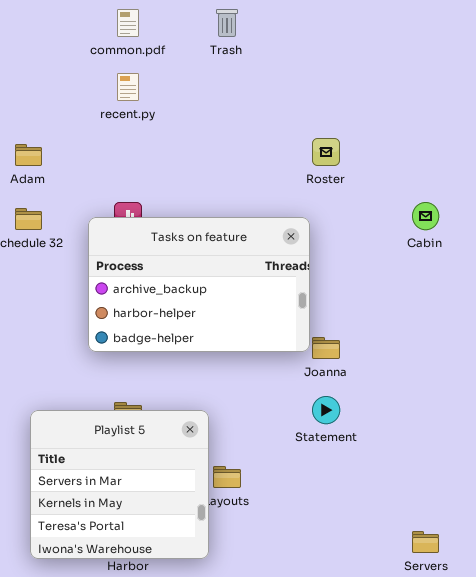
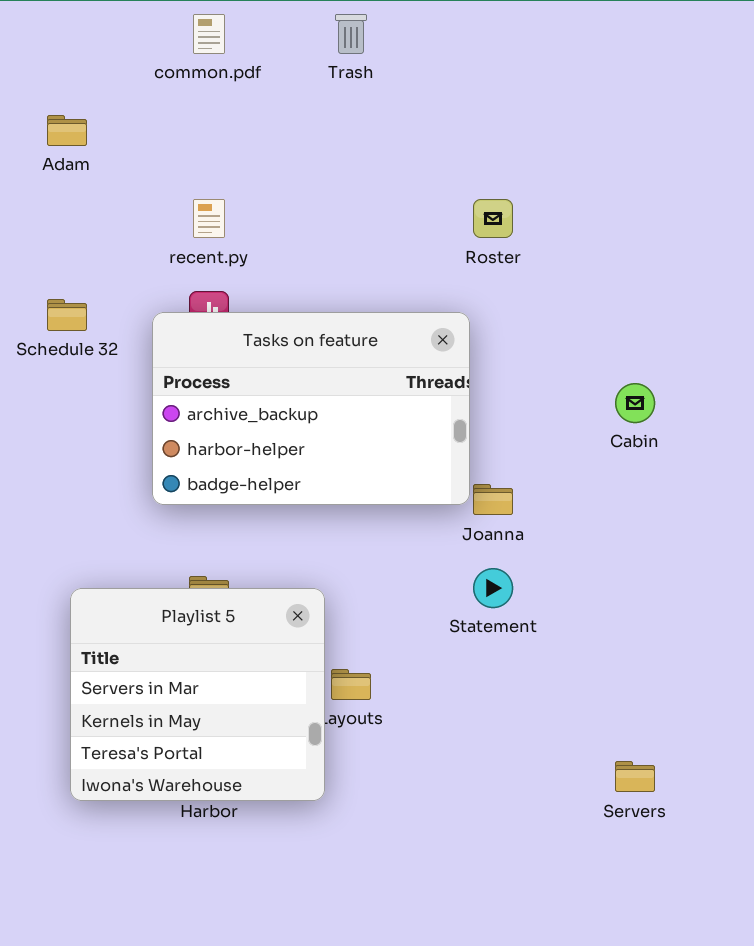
recent.py: [117,73,139,101] -> [193,199,225,238], moved
Adam: [15,144,42,166] -> [47,115,87,146], moved
Cabin: [412,202,439,230] -> [615,383,655,423], moved

